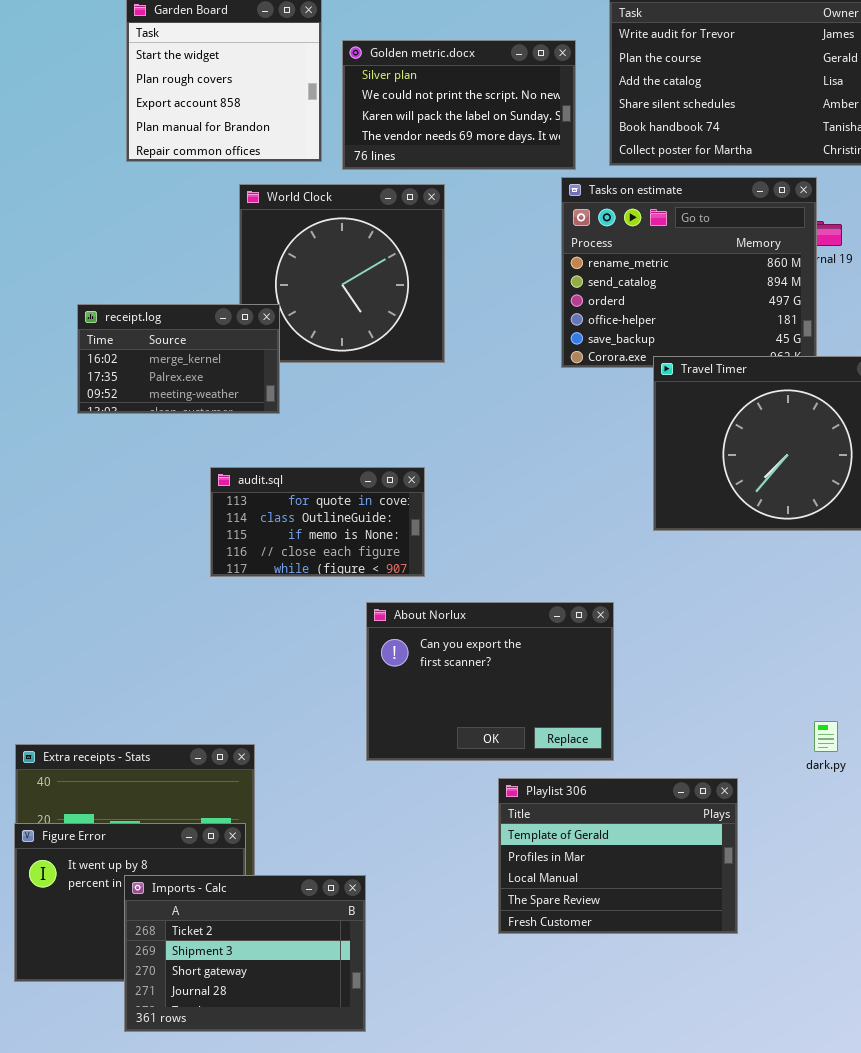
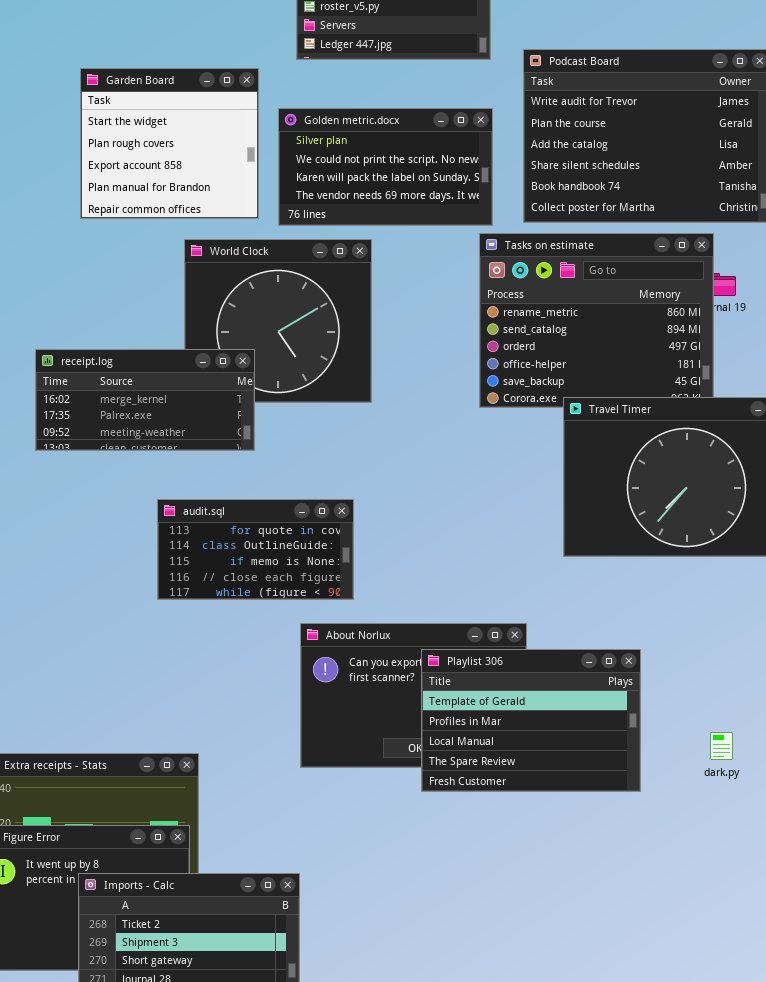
receipt.log: [77,304,280,414] -> [35,349,255,451], resized
Playlist 306: [498,778,738,934] -> [421,649,641,792], moved

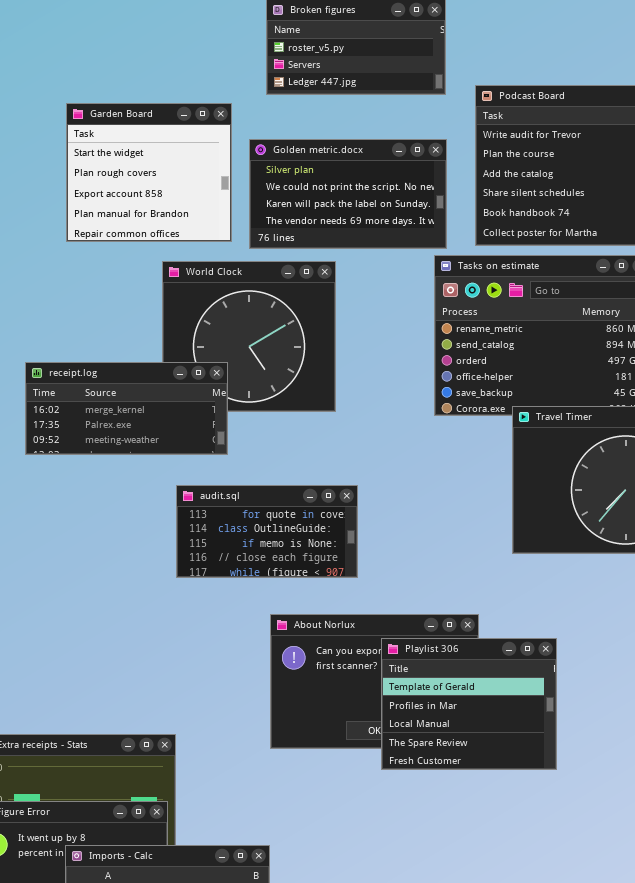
audit.sql: [157,499,354,600] -> [176,485,358,578], moved
Playlist 306: [421,649,641,792] -> [381,638,557,770], resized

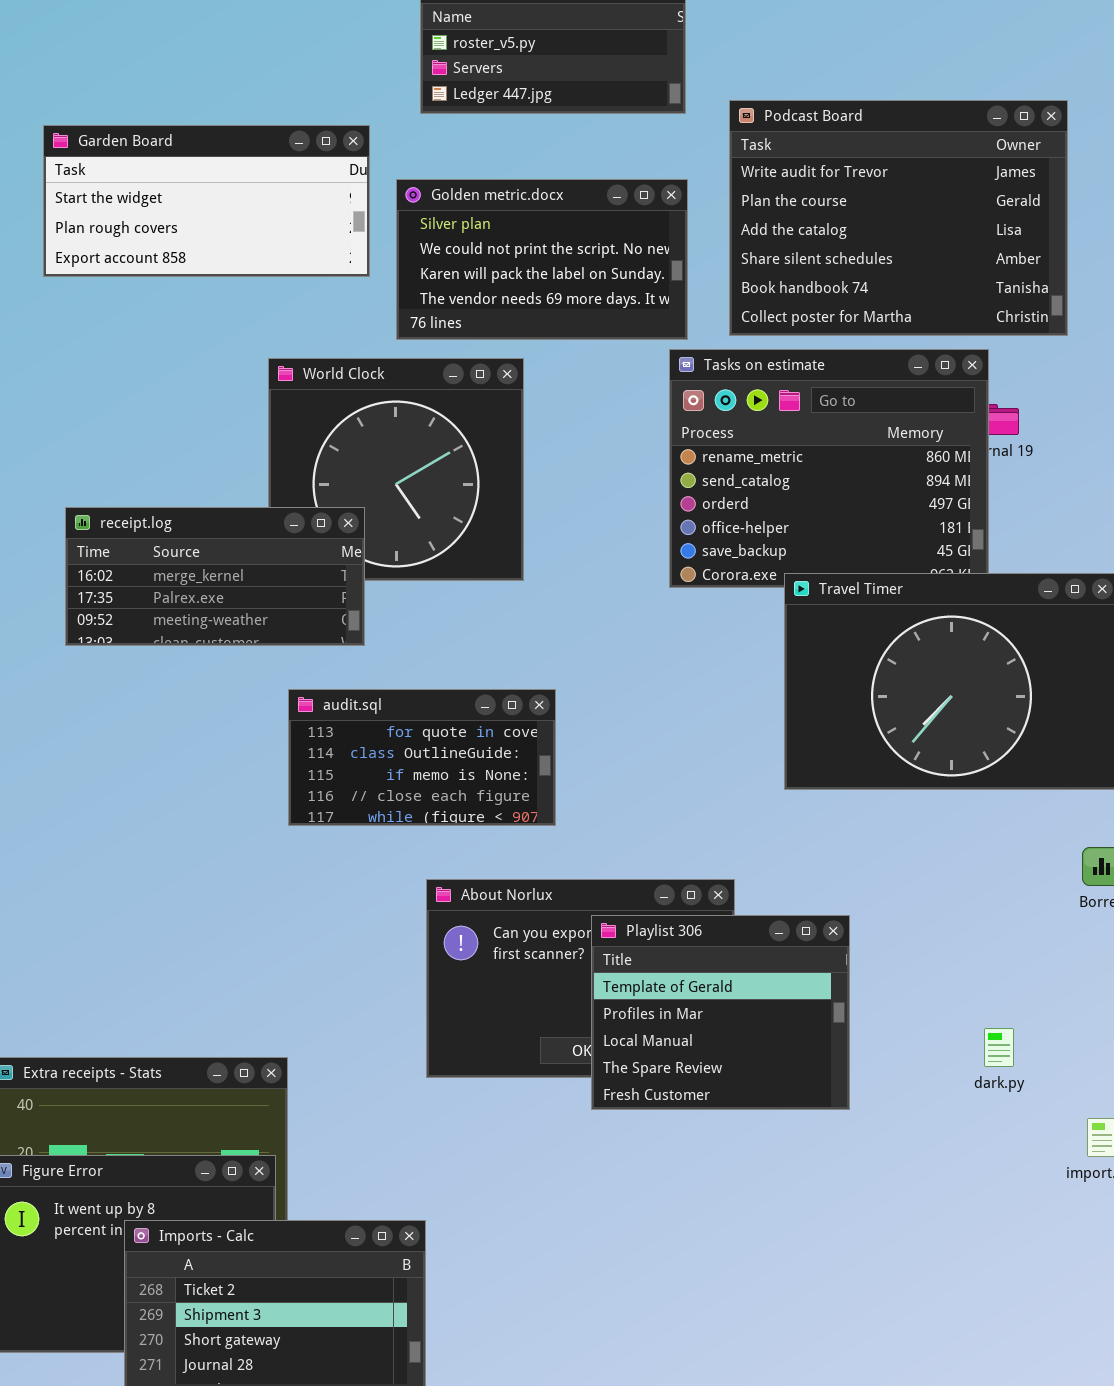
Garden Board: [66,103,232,242] -> [43,125,370,277], resized

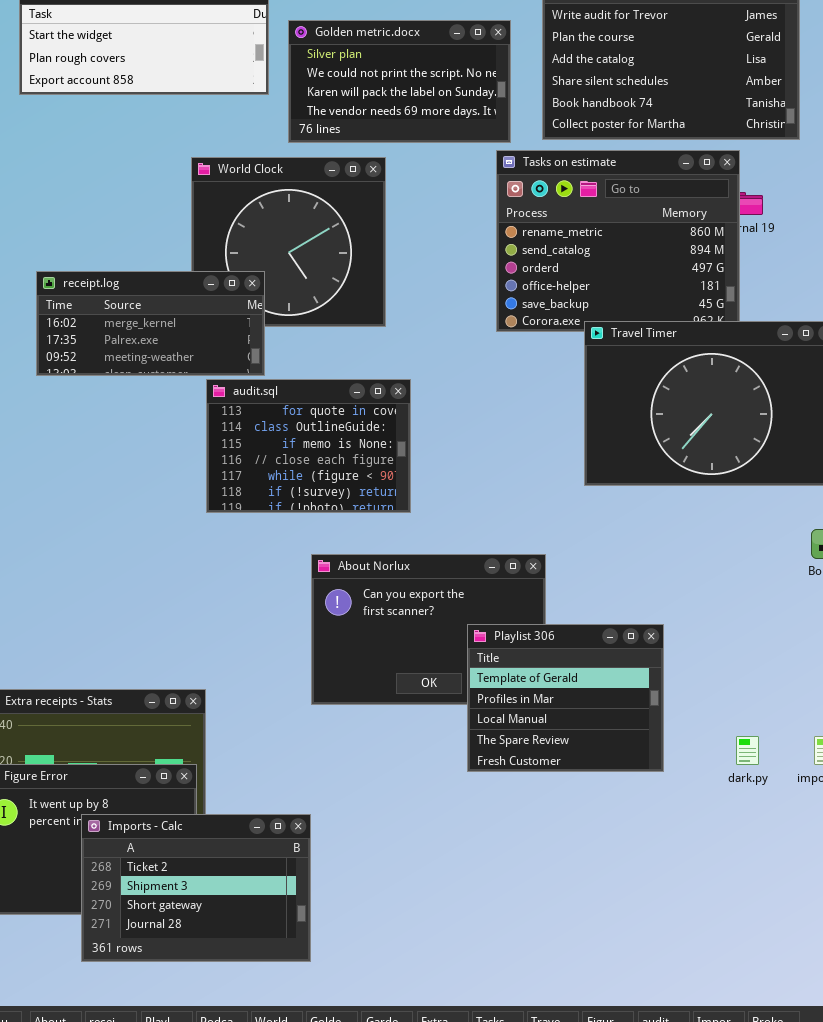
audit.sql: [288,689,556,826] -> [206,379,411,513], resized
Playlist 306: [591,915,850,1110] -> [467,624,664,772], moved
dark.py: [984,1028,1014,1067] -> [736,736,759,765], moved

